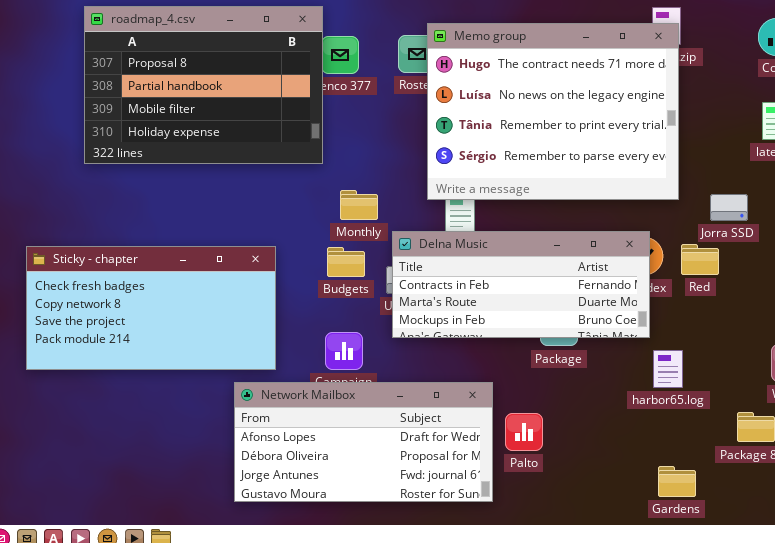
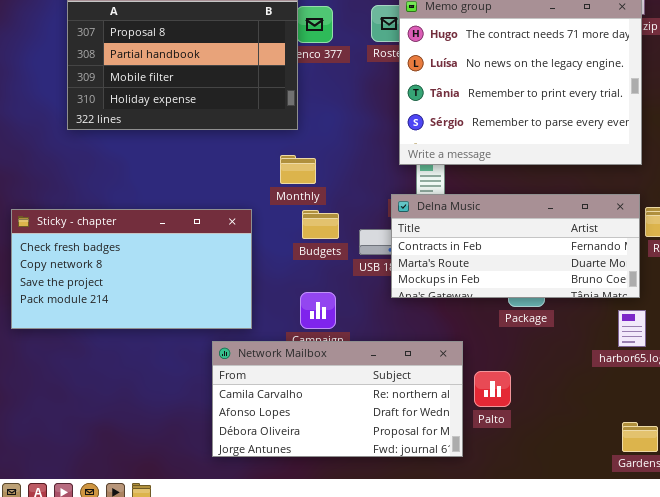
Monthly: [340,190,378,220] -> [280,155,316,184], moved
Delna Music: [392,231,650,338] -> [391,194,640,298], moved
Network Mailbox: [234,382,493,502] -> [212,341,463,457], scrolled up 1 row

